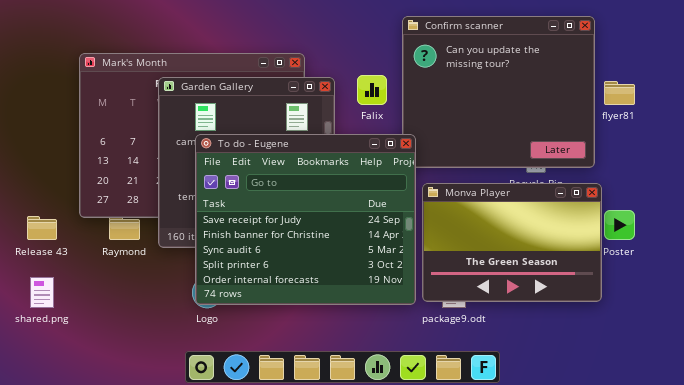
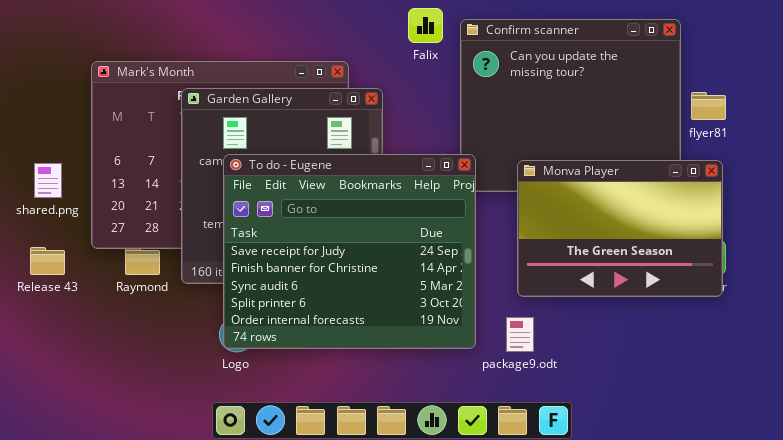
Falix: [357,75,387,105] -> [408,8,443,43], moved
Monva Player: [422,183,602,302] -> [517,160,723,297], moved
shared.png: [30,277,54,308] -> [34,163,62,198], moved

